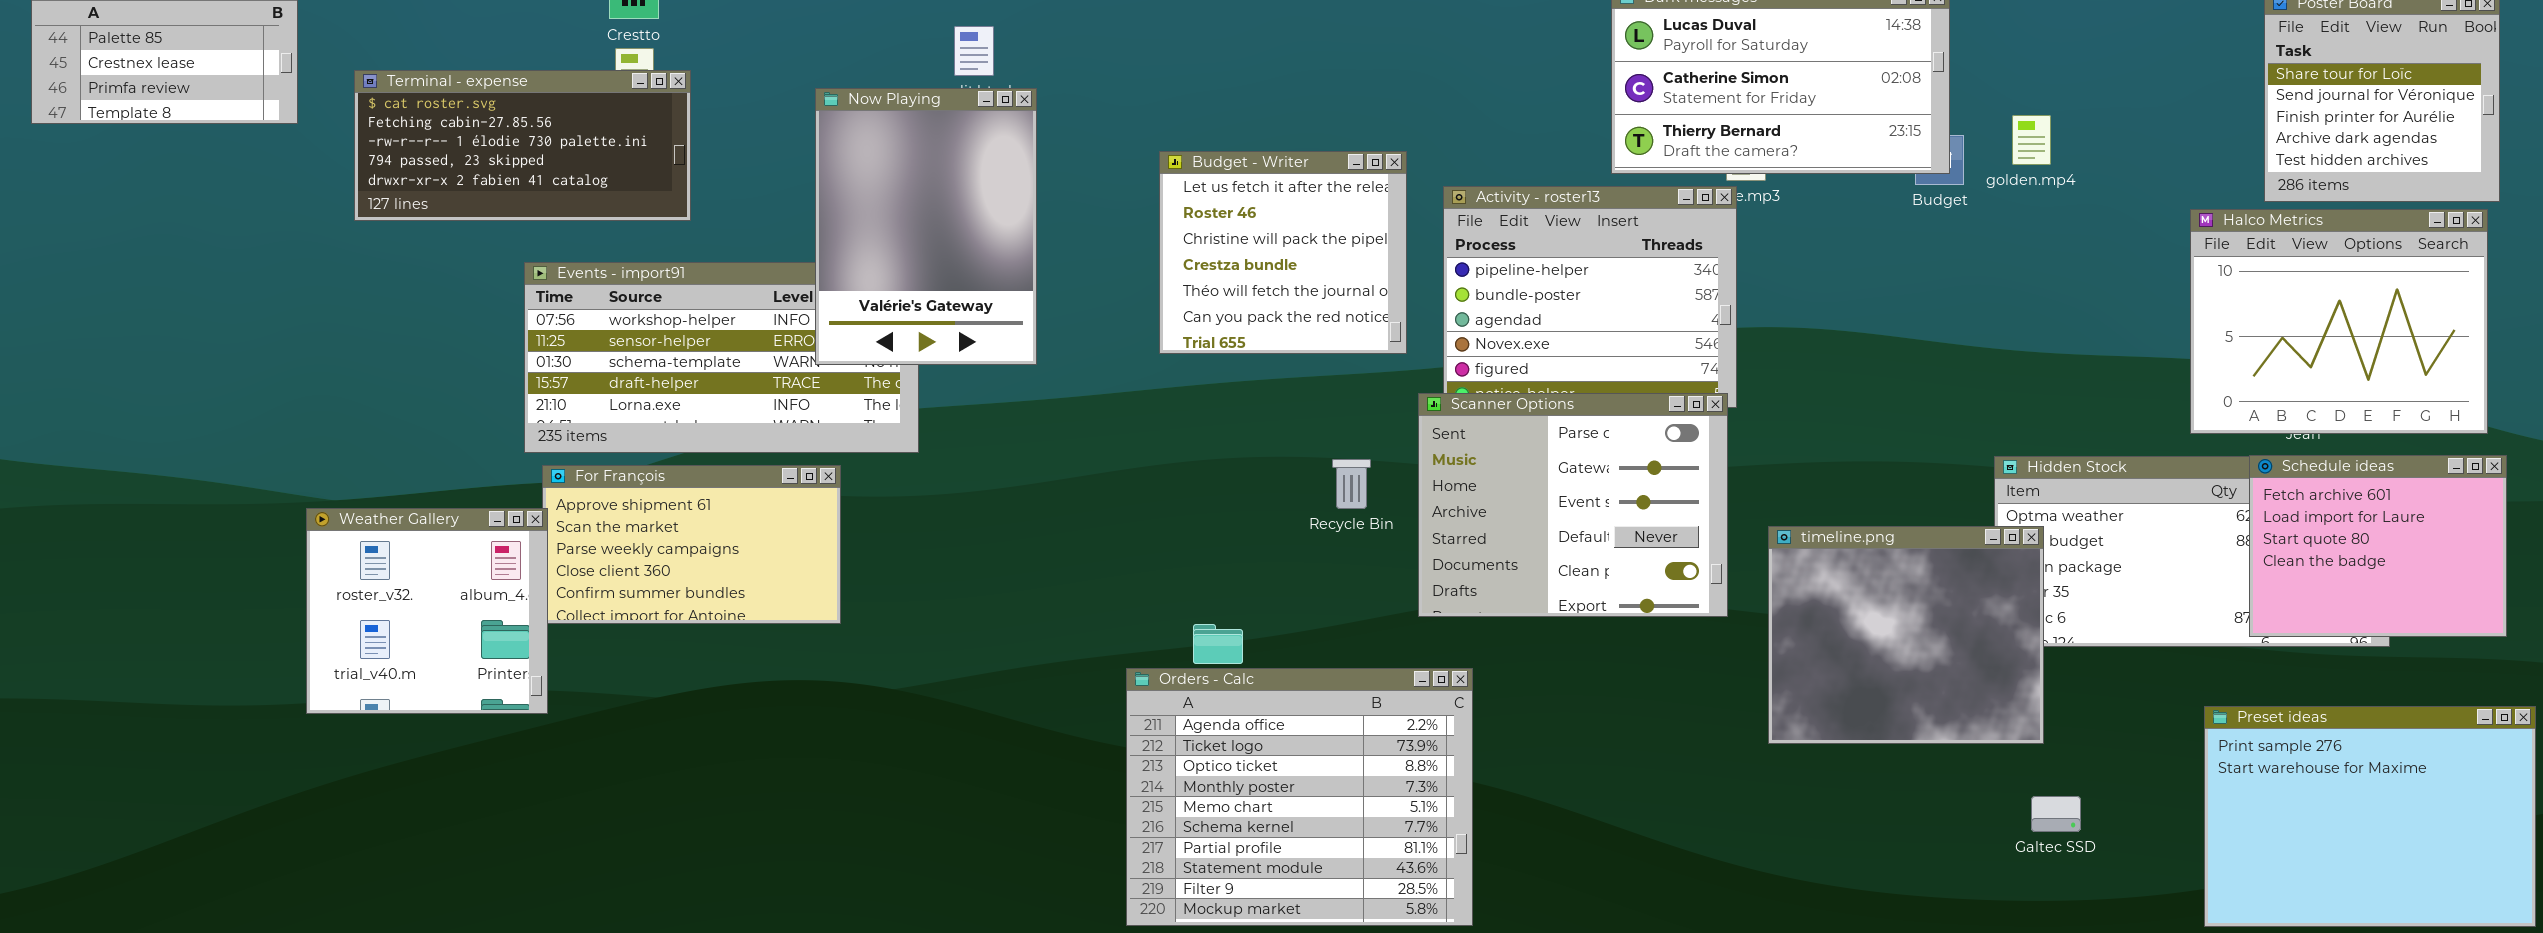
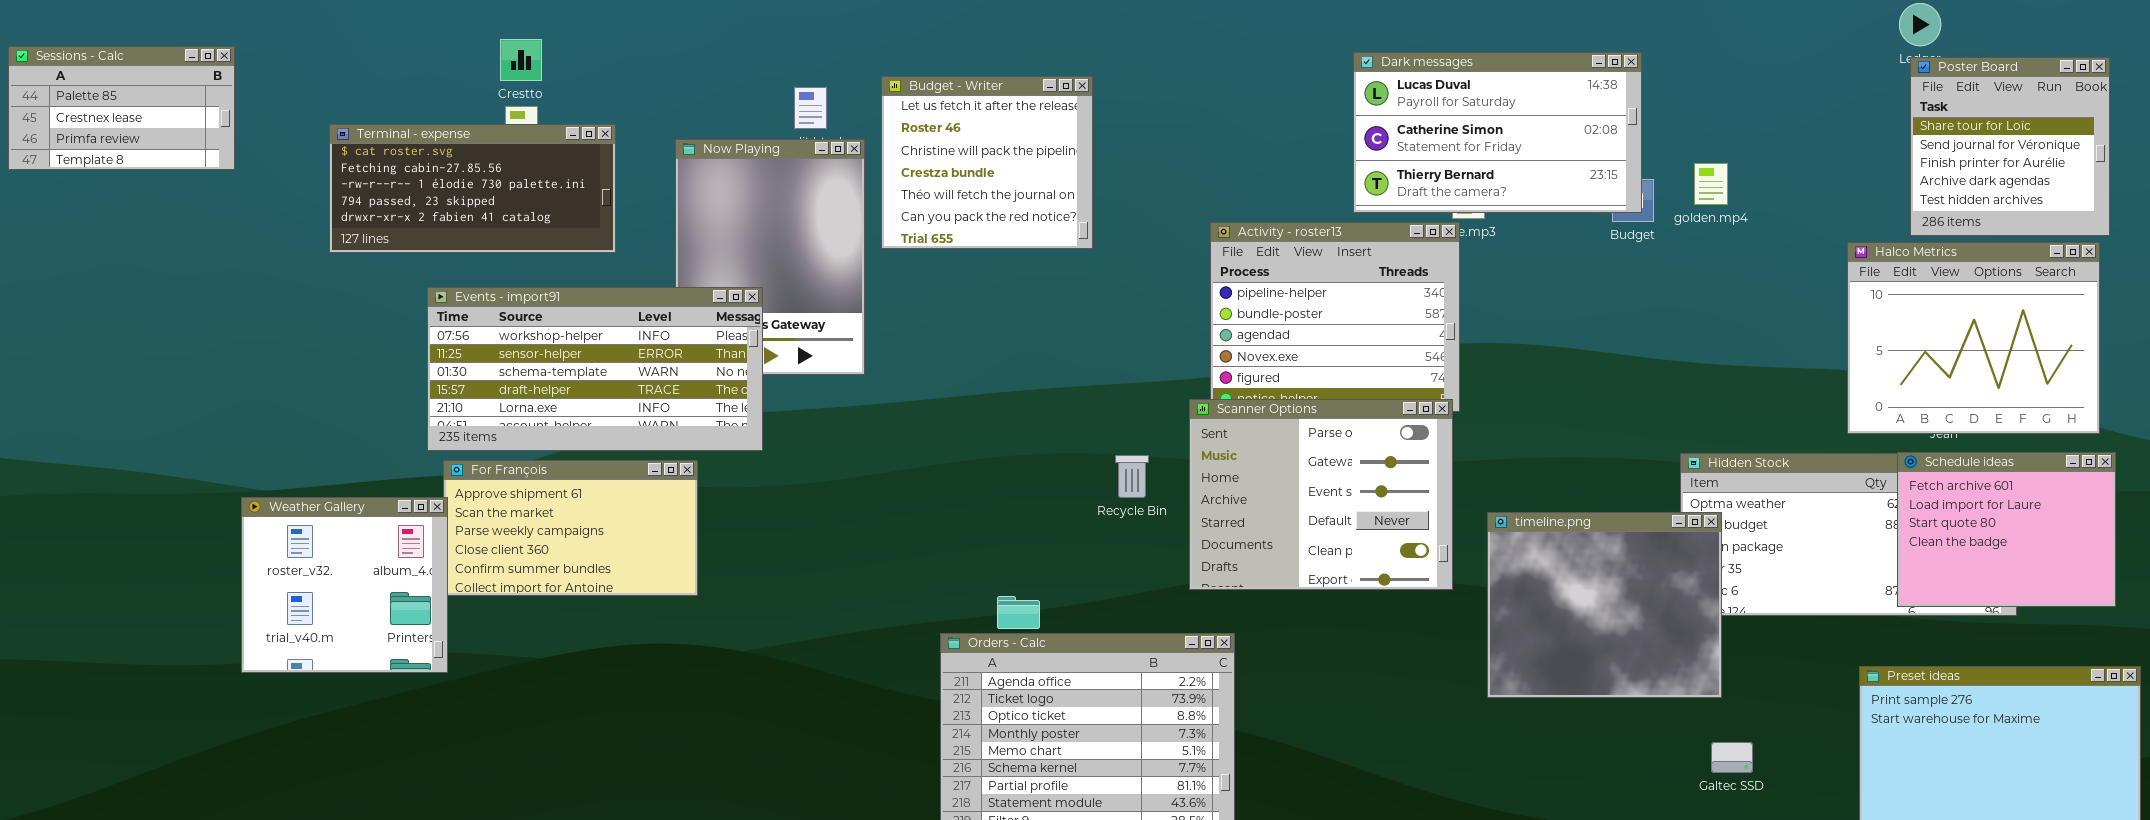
Terminal - expense: [354,70,691,221] -> [329,124,616,253], moved
Budget - Writer: [1159,151,1407,354] -> [881,76,1093,249], moved
Events - import91: [524,262,919,453] -> [427,287,763,451], raised

